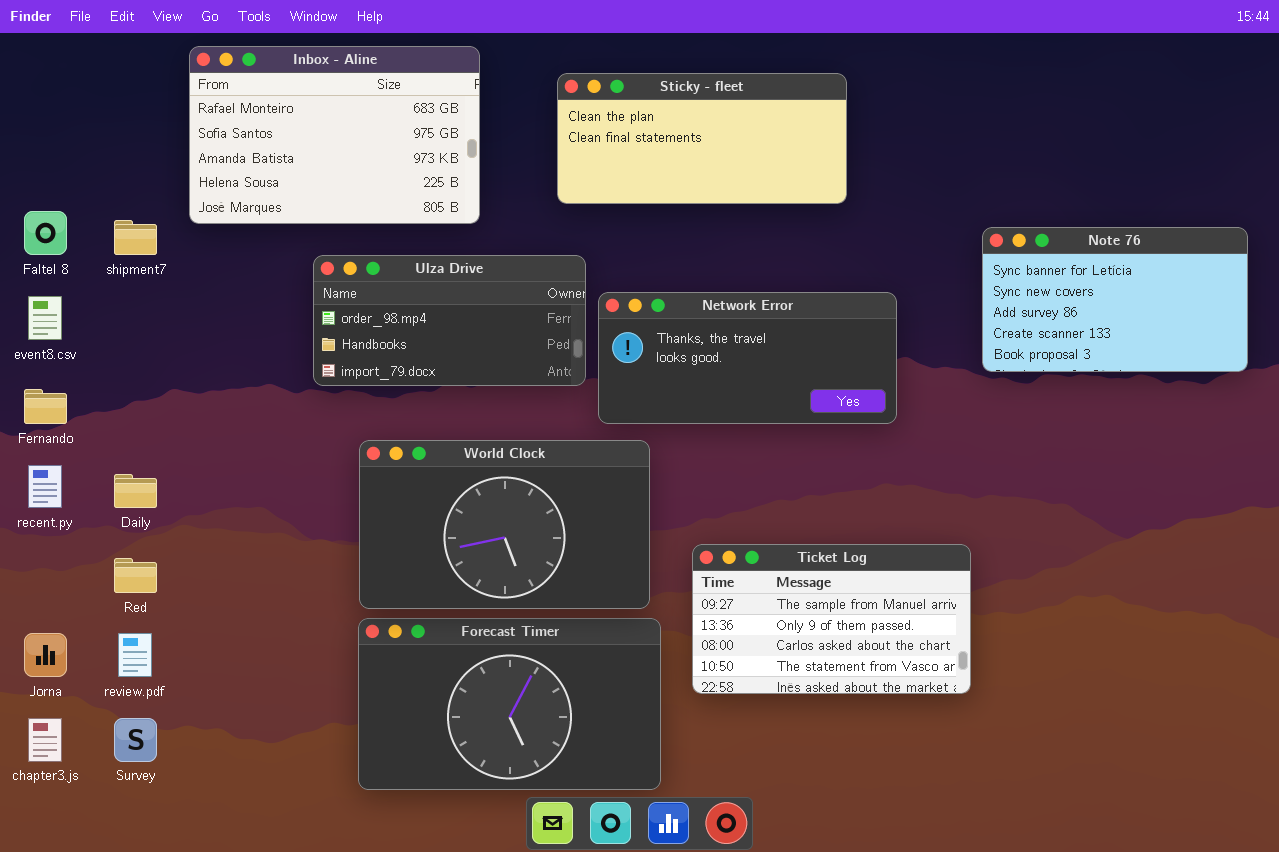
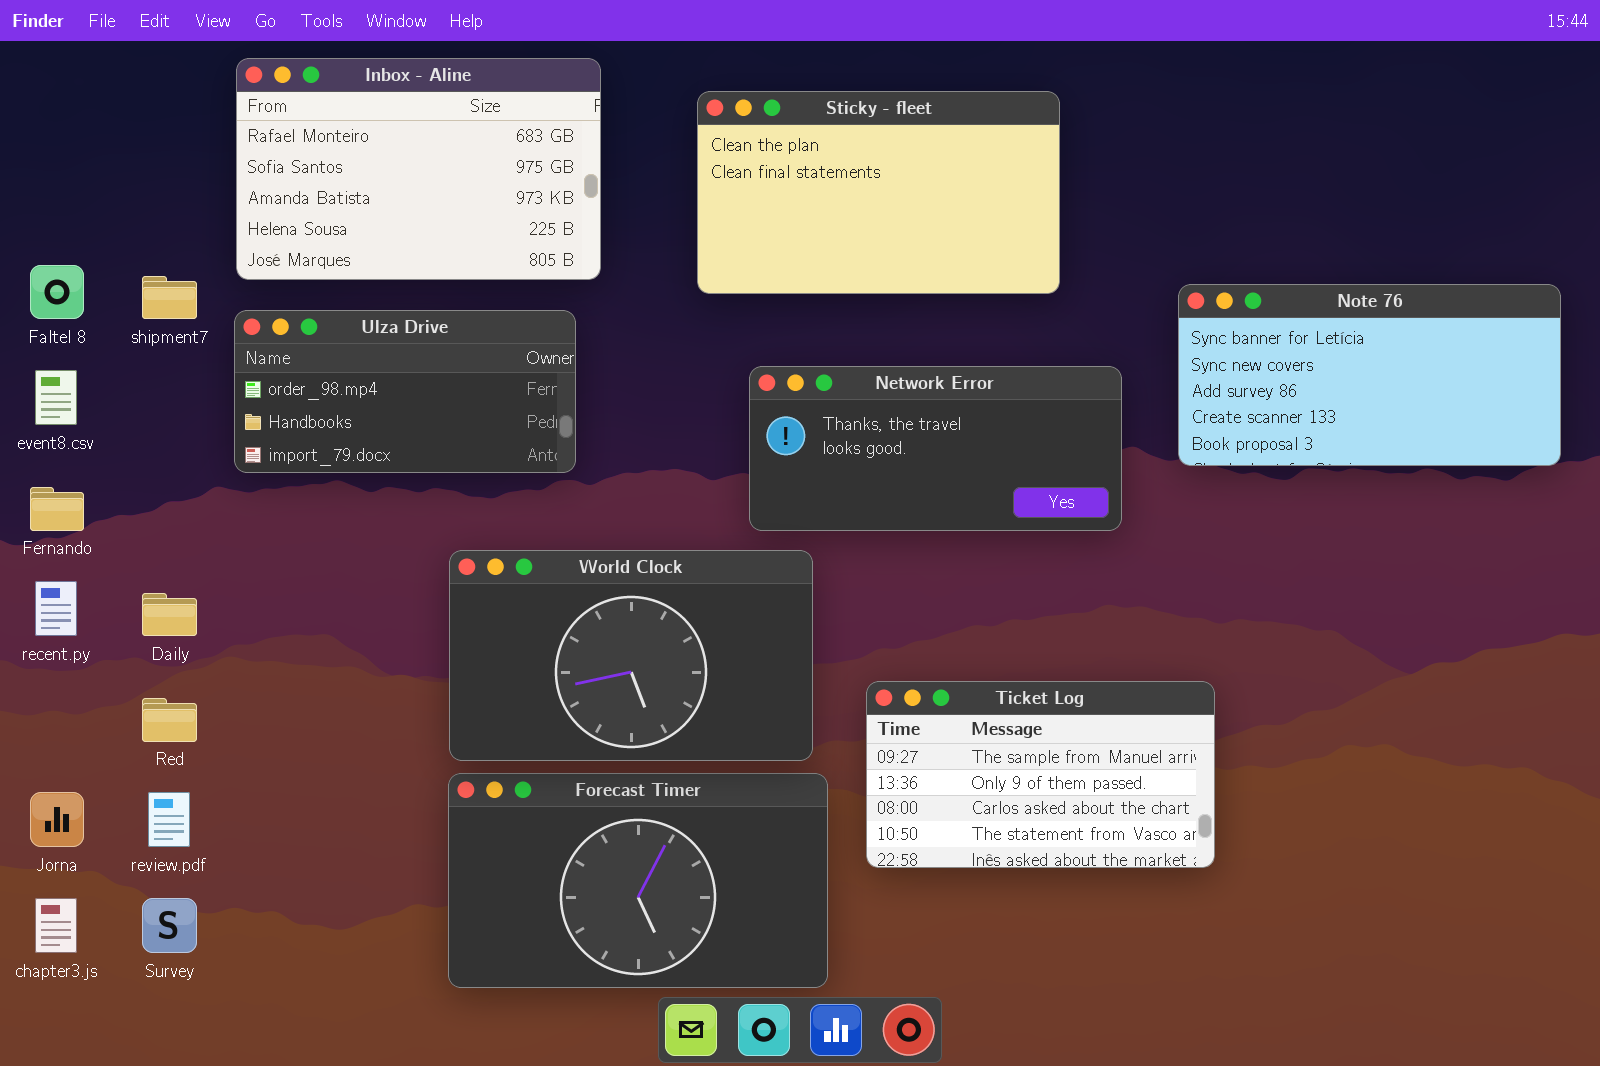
Sticky - fleet: [557,73,847,204] -> [697,91,1060,294], resized
Note 76: [982,227,1248,372] -> [1178,284,1561,466], resized
Ulza Drive: [313,255,586,386] -> [234,310,576,473], moved

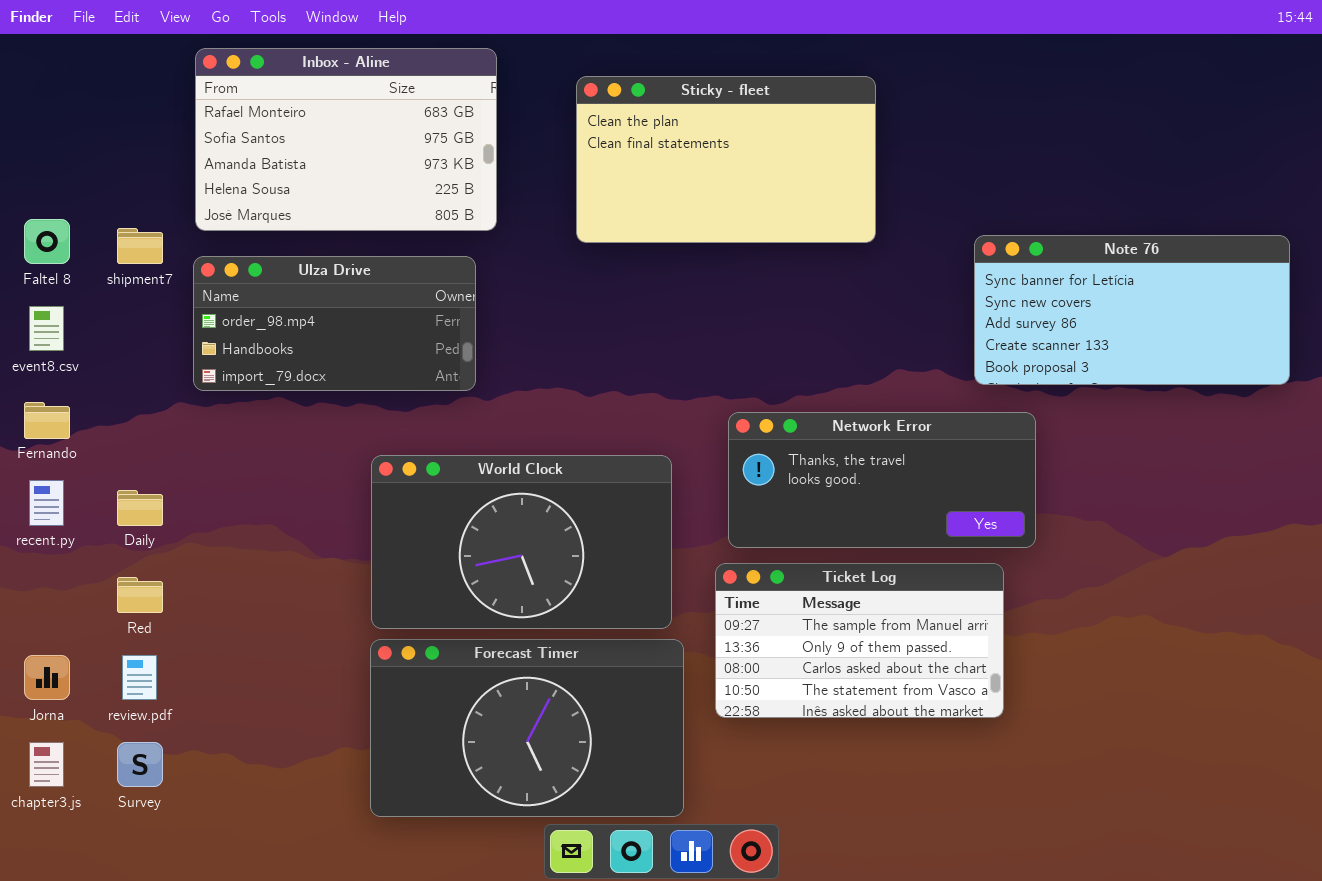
Network Error: [749,366,1122,531] -> [728,412,1036,548], moved

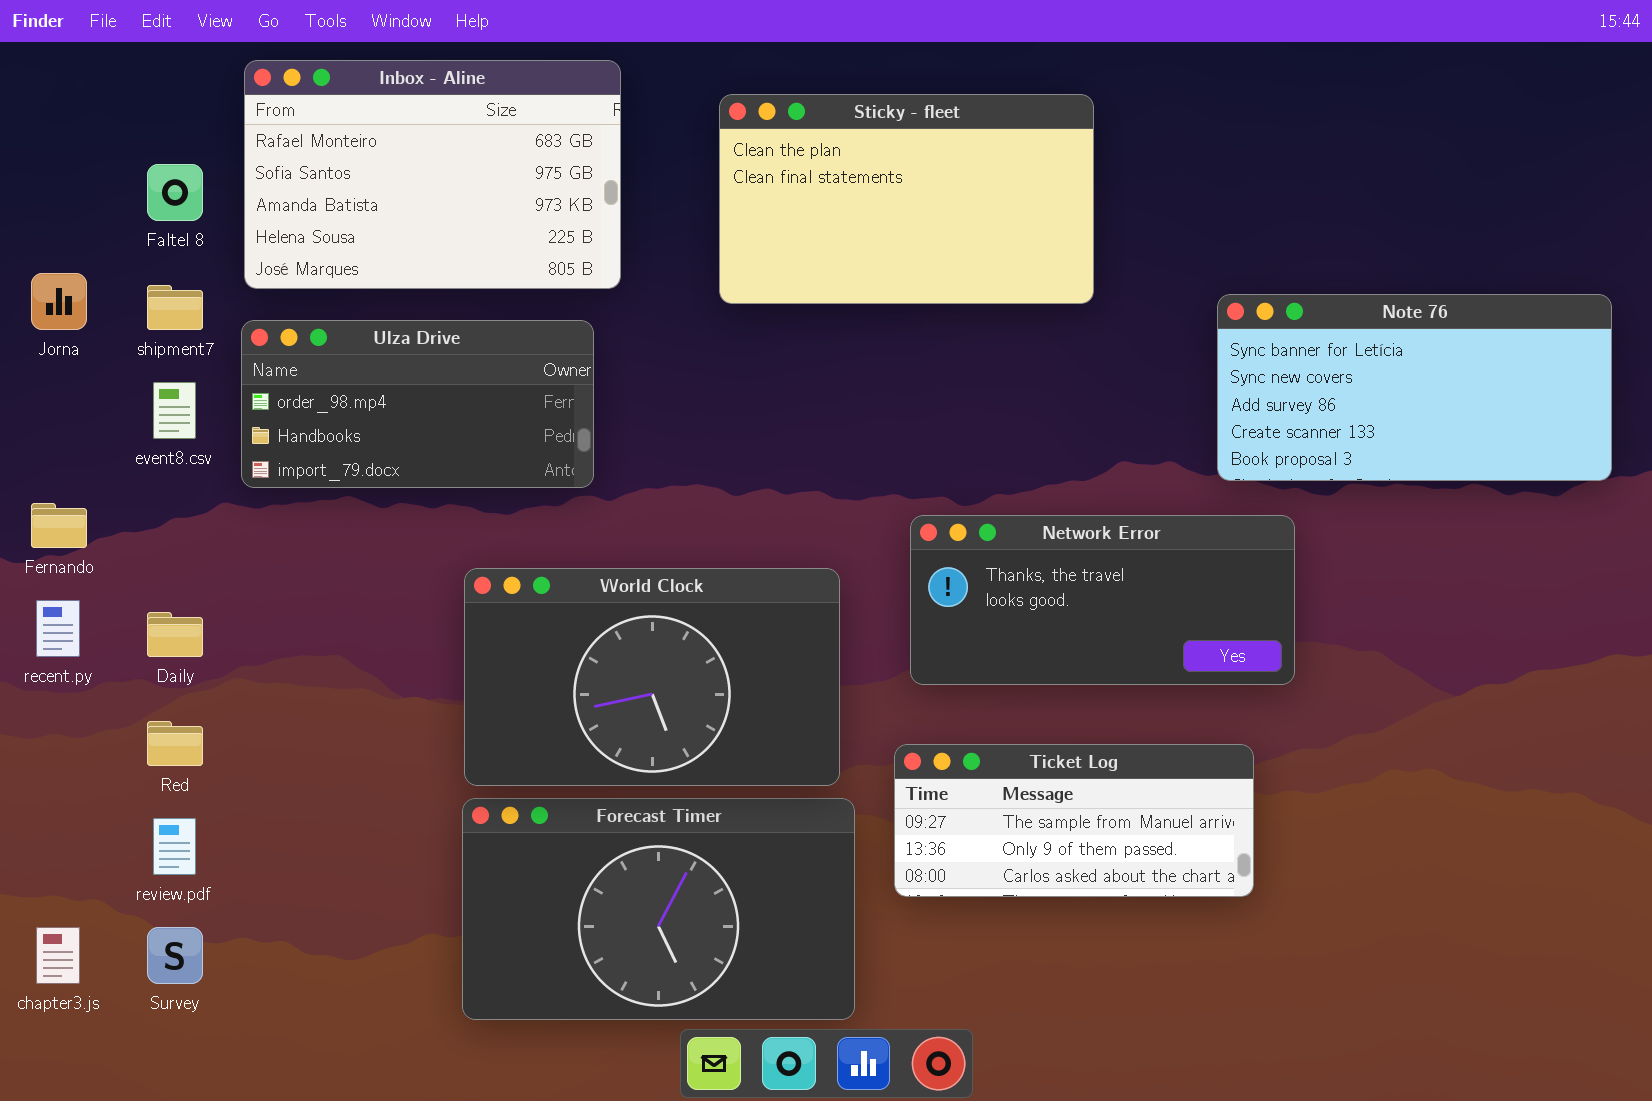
Faltel 8: [24,219,70,264] -> [147,164,203,221], moved
event8.csv: [29,306,64,351] -> [153,382,196,439], moved
Ticket Log: [715,563,1004,718] -> [894,744,1254,897], resized
Jorna: [24,655,70,700] -> [31,273,87,330], moved

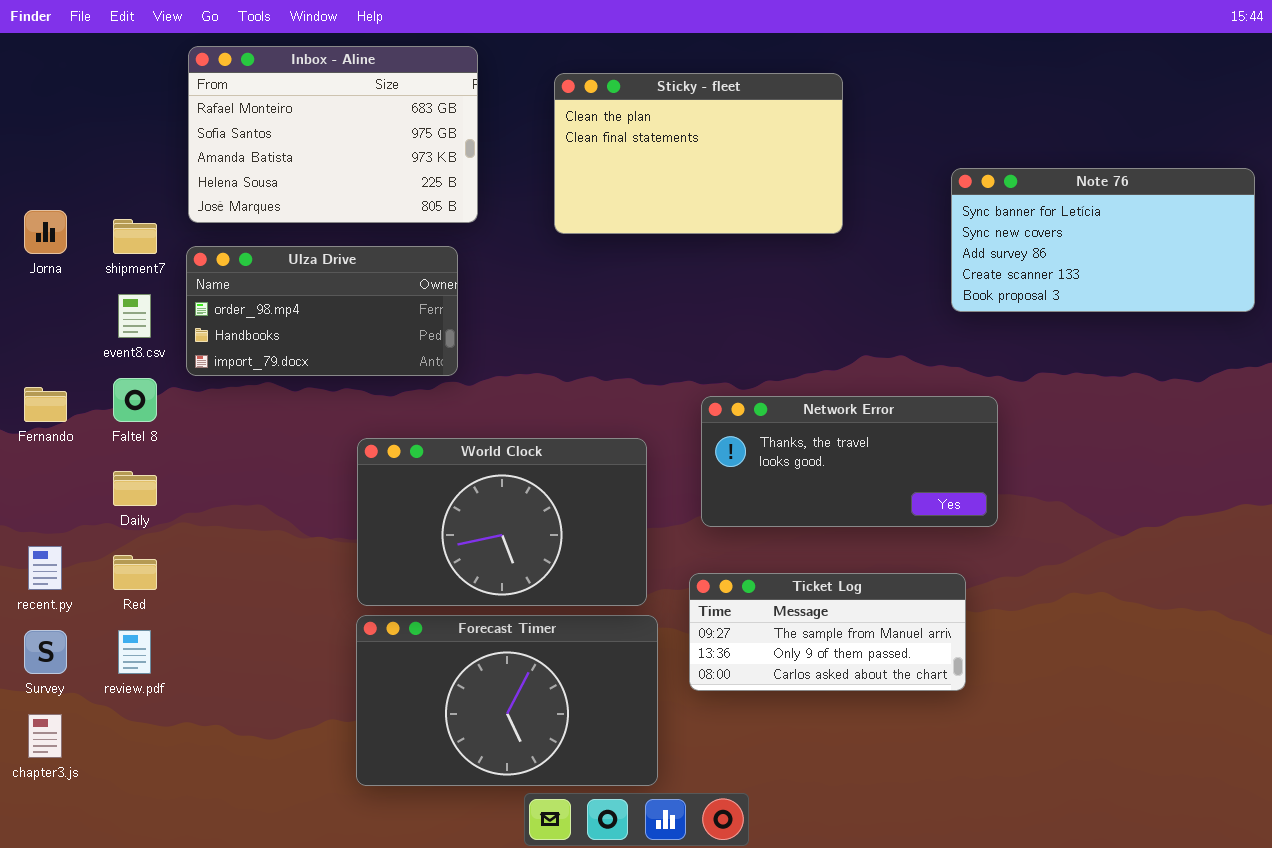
Faltel 8: [147,164,203,221] -> [113,378,157,422], moved
Note 76: [1217,294,1612,481] -> [951,168,1255,312], moved
recent.py: [36,600,80,657] -> [28,546,62,590], moved
Survey: [147,927,203,984] -> [24,630,67,674], moved

